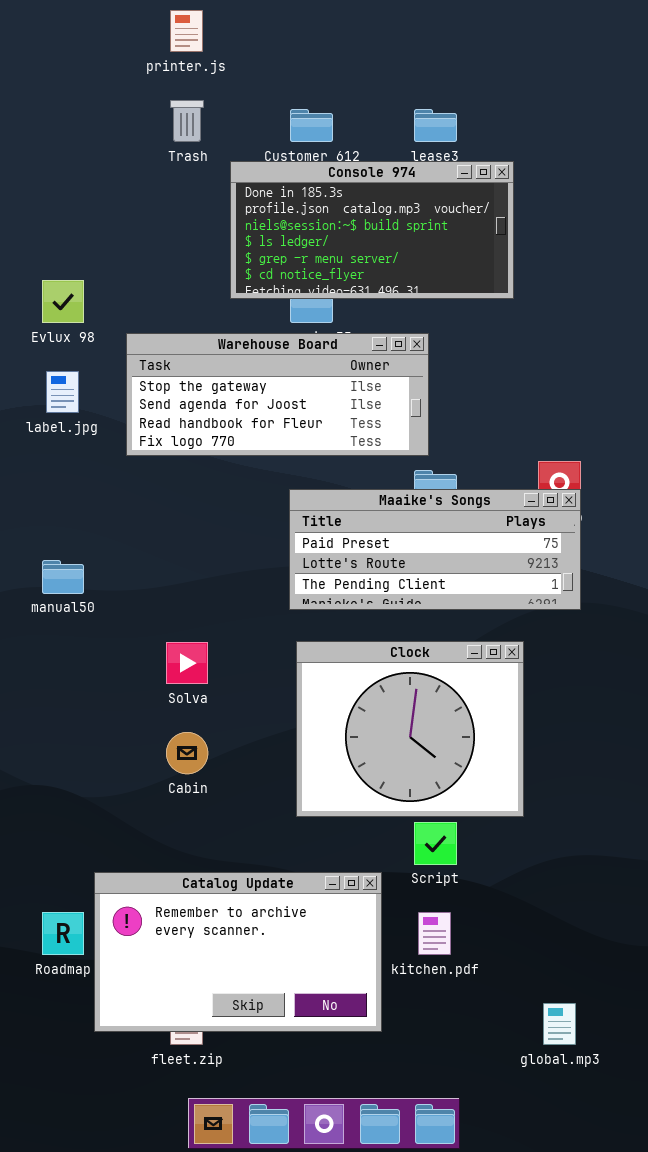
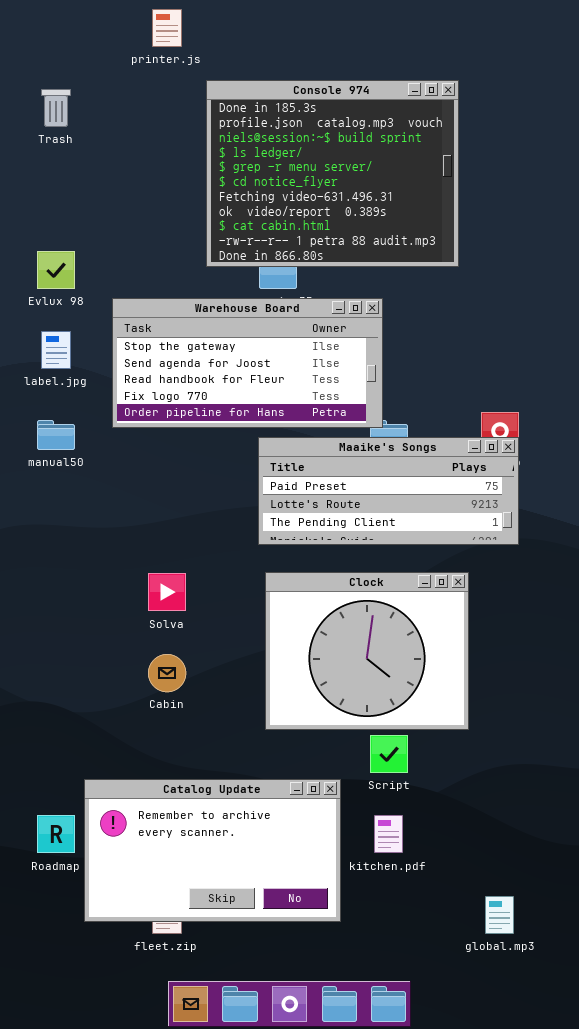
Trash: [170,100,204,142] -> [41,89,71,127], moved
Console 974: [230,161,514,299] -> [206,80,459,267], resized
Warehouse Board: [126,333,429,456] -> [112,298,383,428], resized
manual50: [42,560,84,594] -> [37,420,75,450], moved

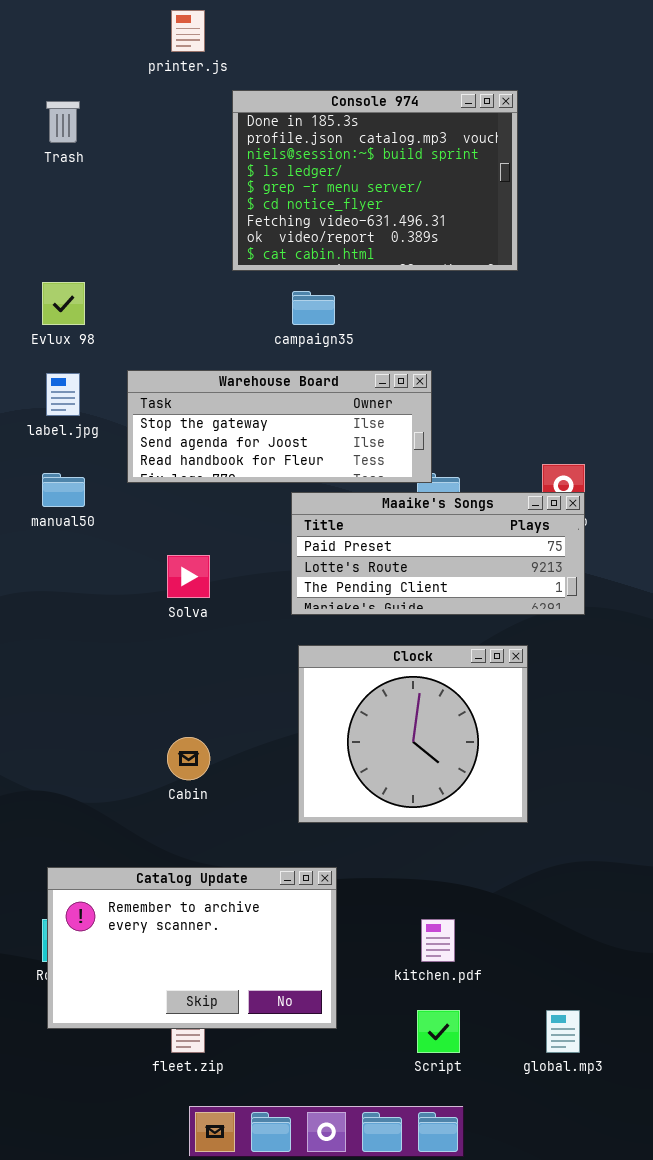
Console 974: [206,80,459,267] -> [232,90,518,271], resized
Warehouse Board: [112,298,383,428] -> [127,370,432,483], resized
Solva: [148,573,186,611] -> [167,555,210,598], moved
Script: [370,735,408,773] -> [417,1010,460,1053], moved
Catalog Update: [84,779,341,922] -> [47,867,337,1029], moved

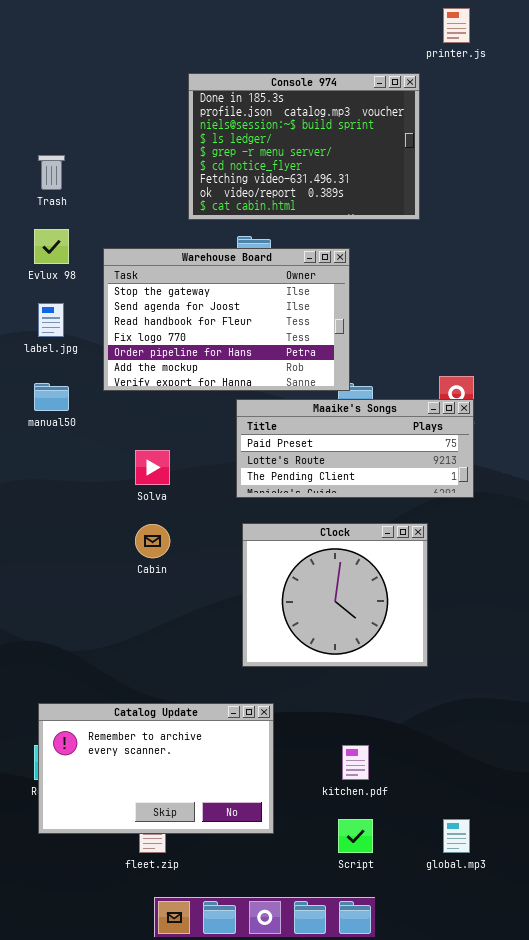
printer.js: [171,10,205,52] -> [443,8,470,43], moved
Trash: [46,101,80,143] -> [38,155,65,190], moved
Warehouse Board: [127,370,432,483] -> [103,248,350,391], resized
Cabin: [167,737,210,780] -> [135,524,170,558], moved

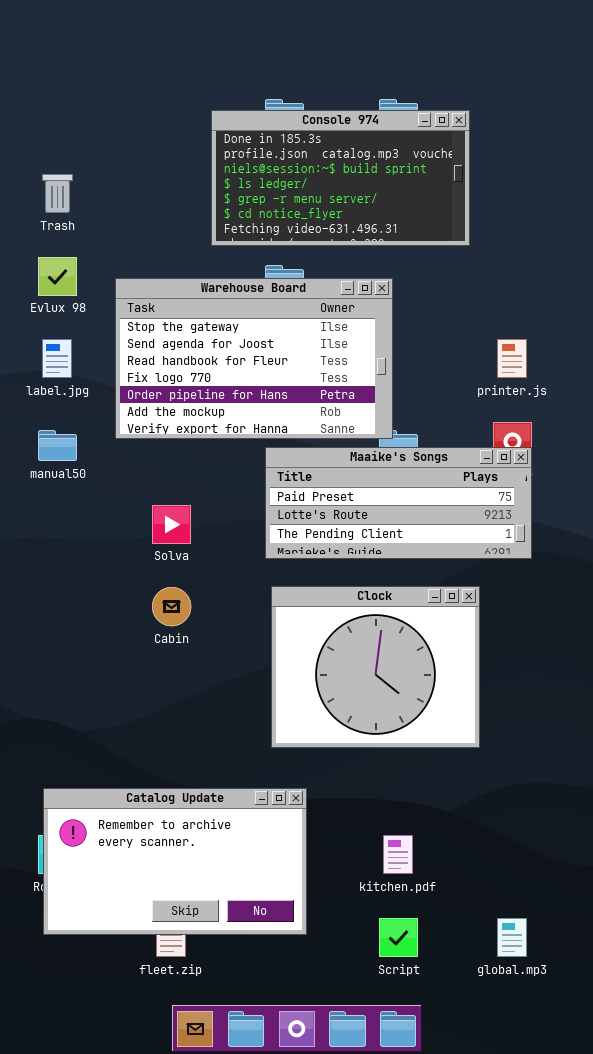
printer.js: [443,8,470,43] -> [497,339,527,378], moved
Console 974: [188,73,420,220] -> [211,110,470,246], resized

